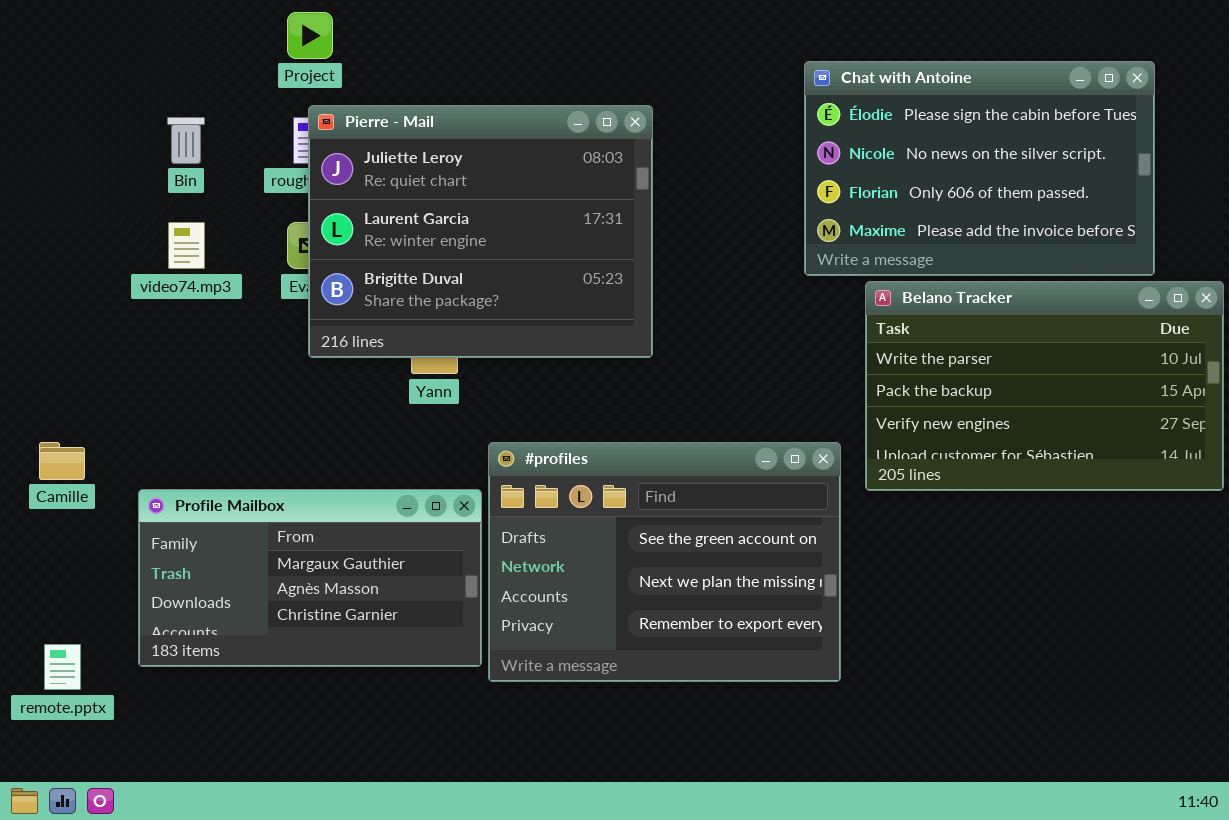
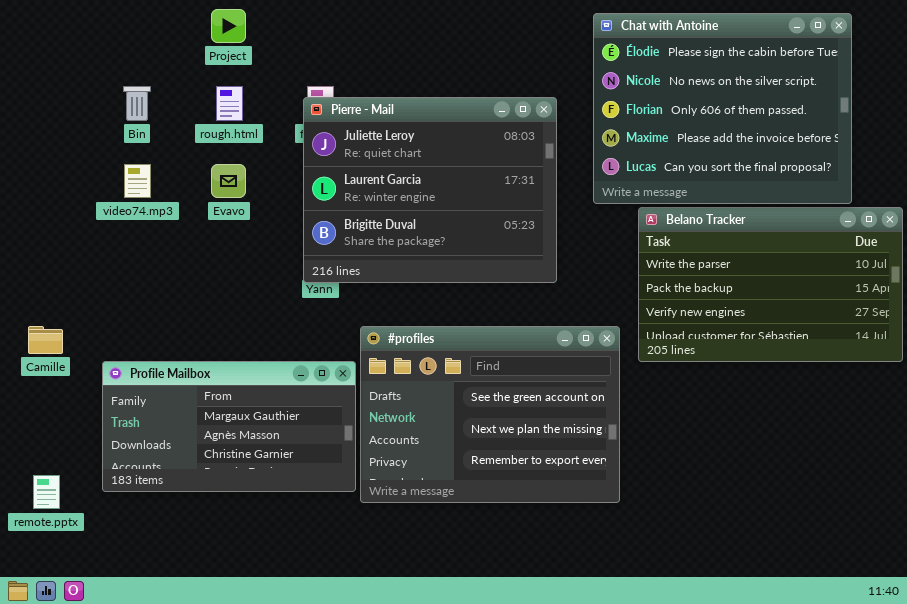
Chat with Antoine: [804,61,1155,276] -> [593,13,852,204], resized
Pierre - Mail: [308,105,653,358] -> [303,97,557,283], moved

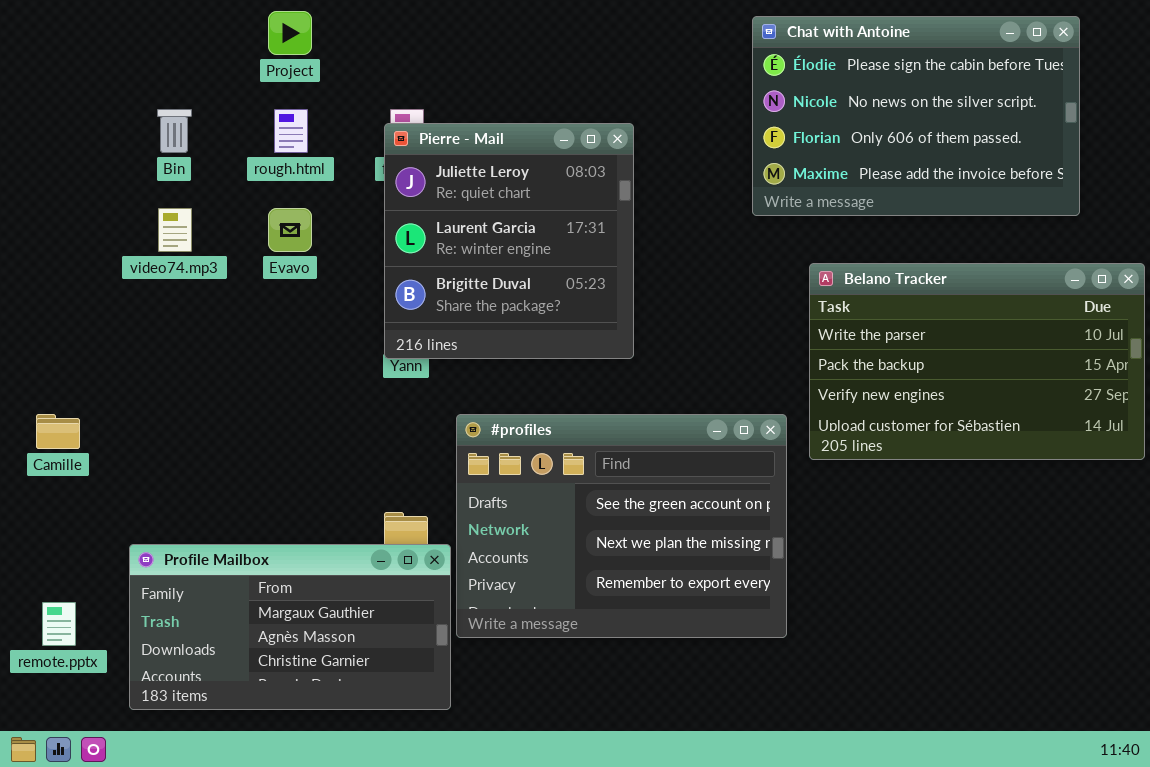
Chat with Antoine: [593,13,852,204] -> [752,16,1080,216], resized
Pierre - Mail: [303,97,557,283] -> [384,123,634,359], resized
Profile Mailbox: [102,361,356,492] -> [129,544,451,710], moved

